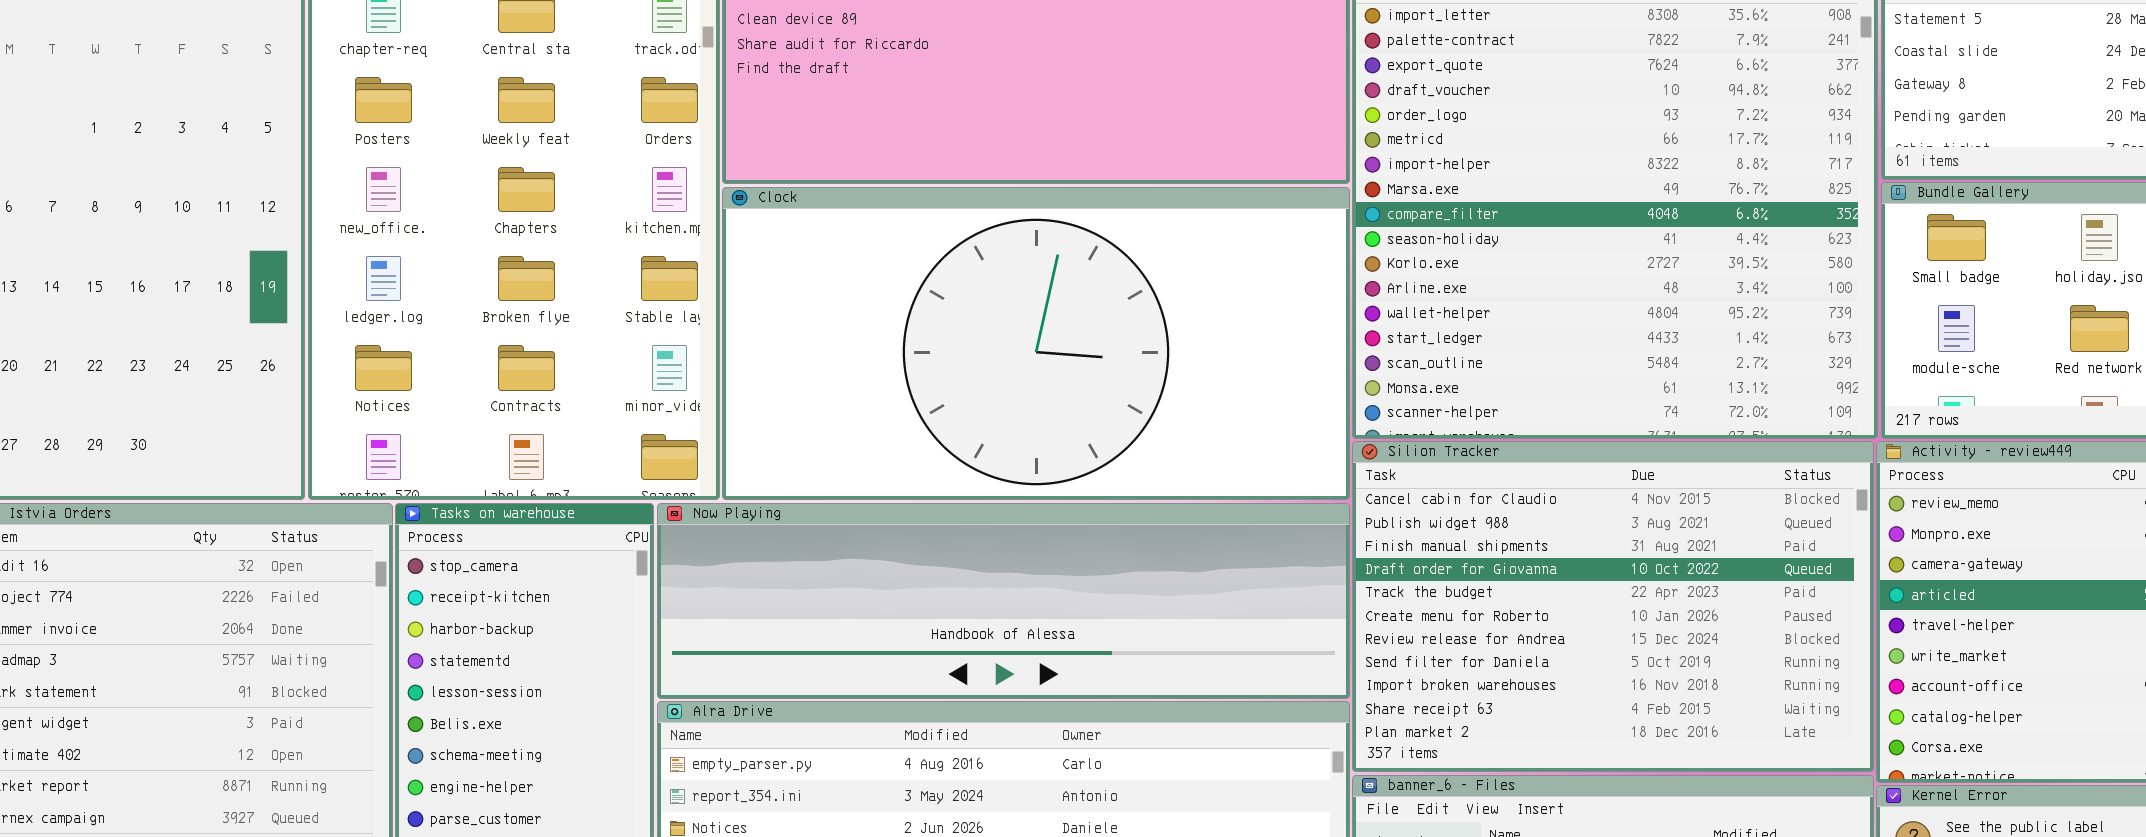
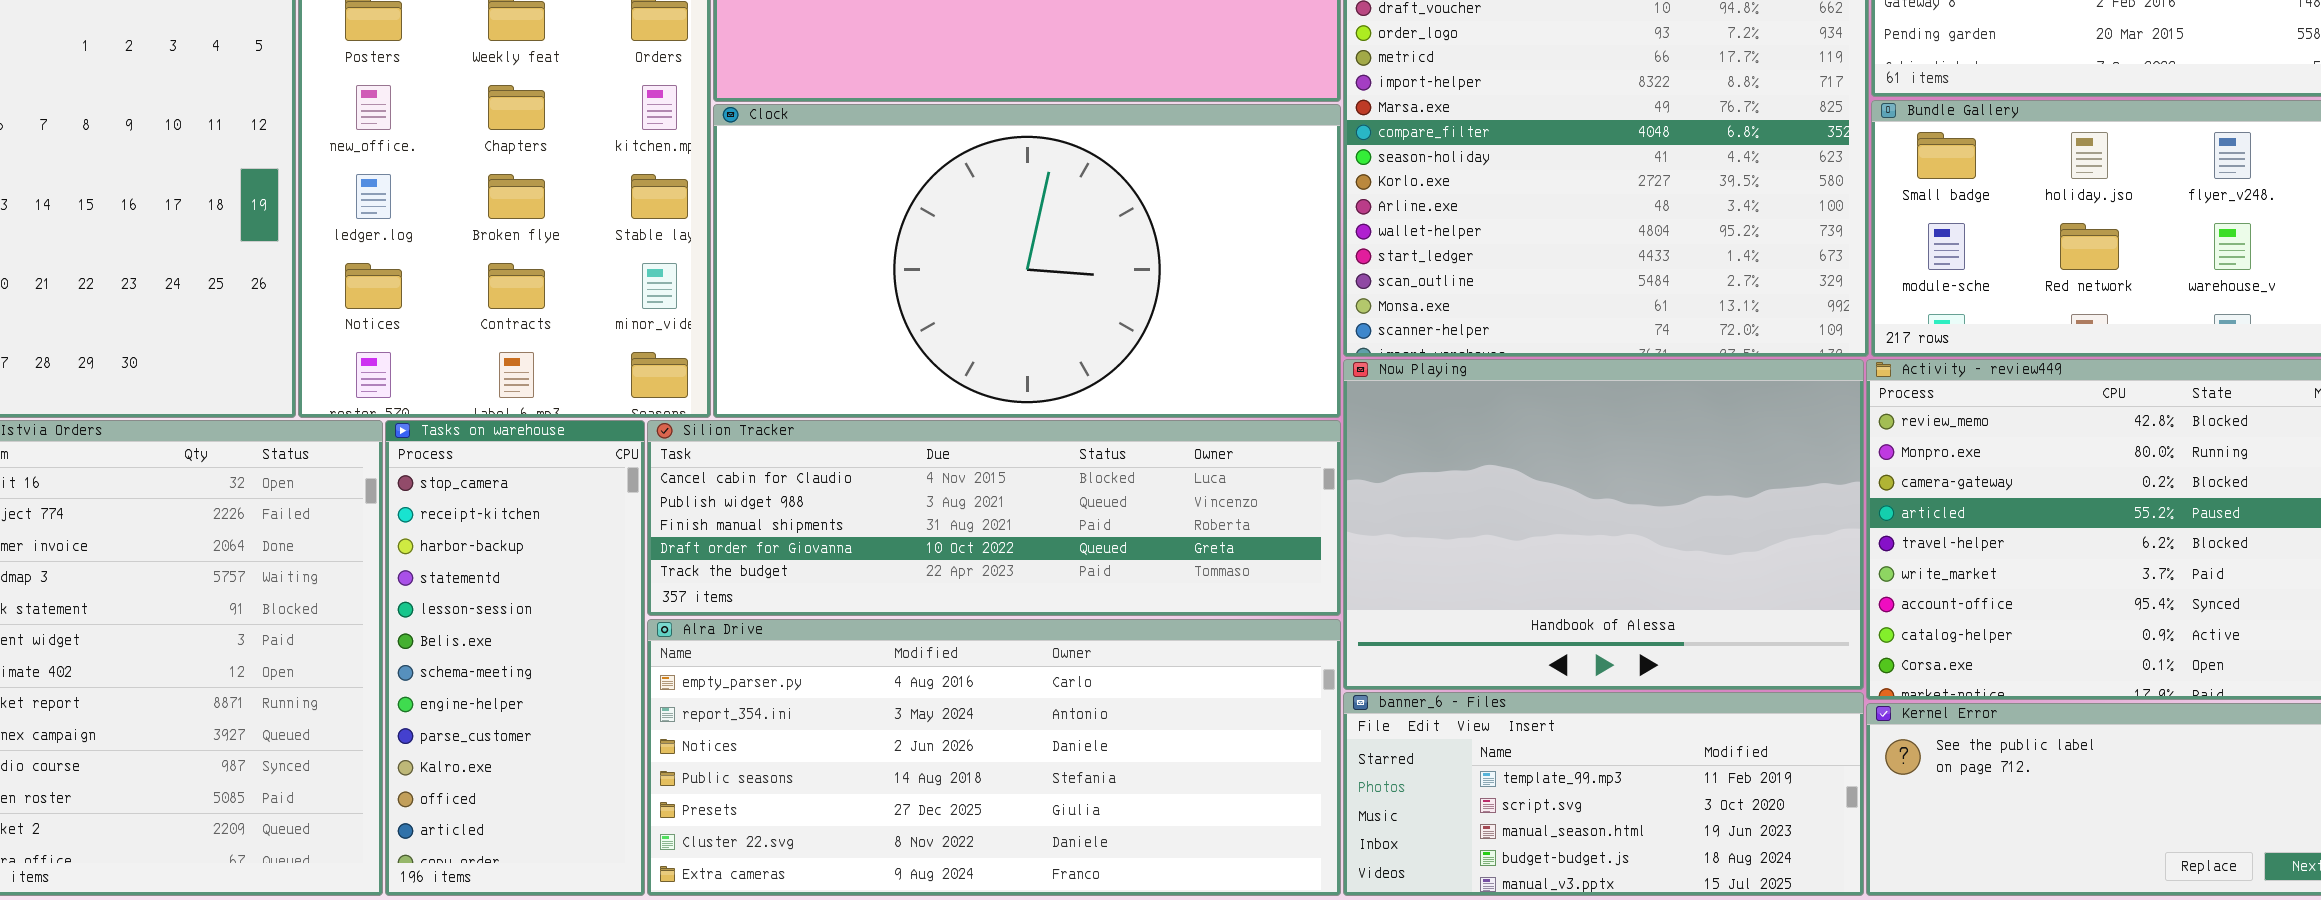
Silion Tracker: [1352,441,1874,772] -> [647,420,1341,616], moved, resized
Now Playing: [657,503,1350,699] -> [1343,359,1864,690], moved, resized

